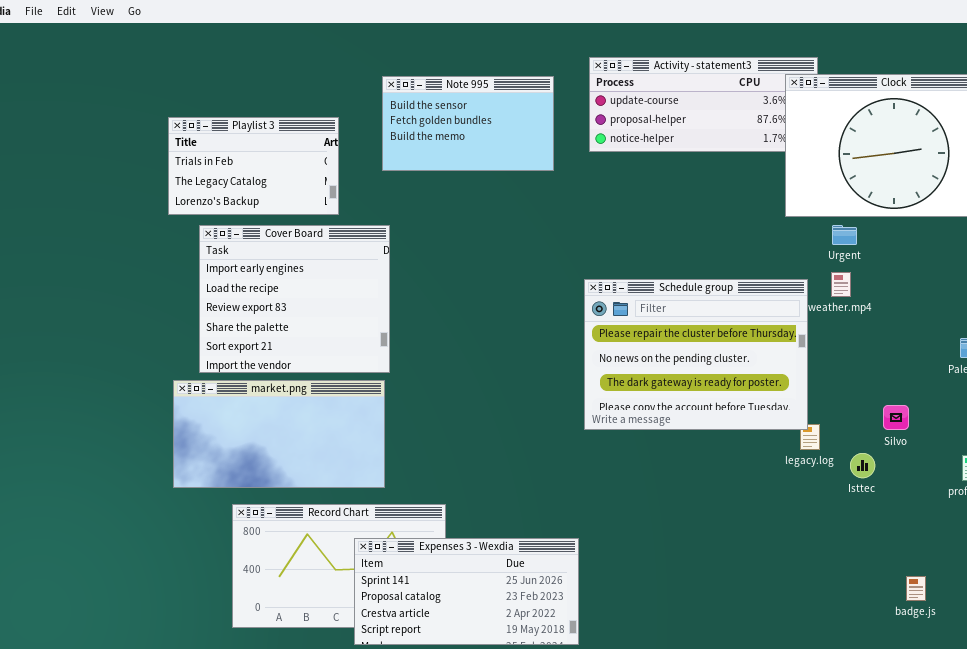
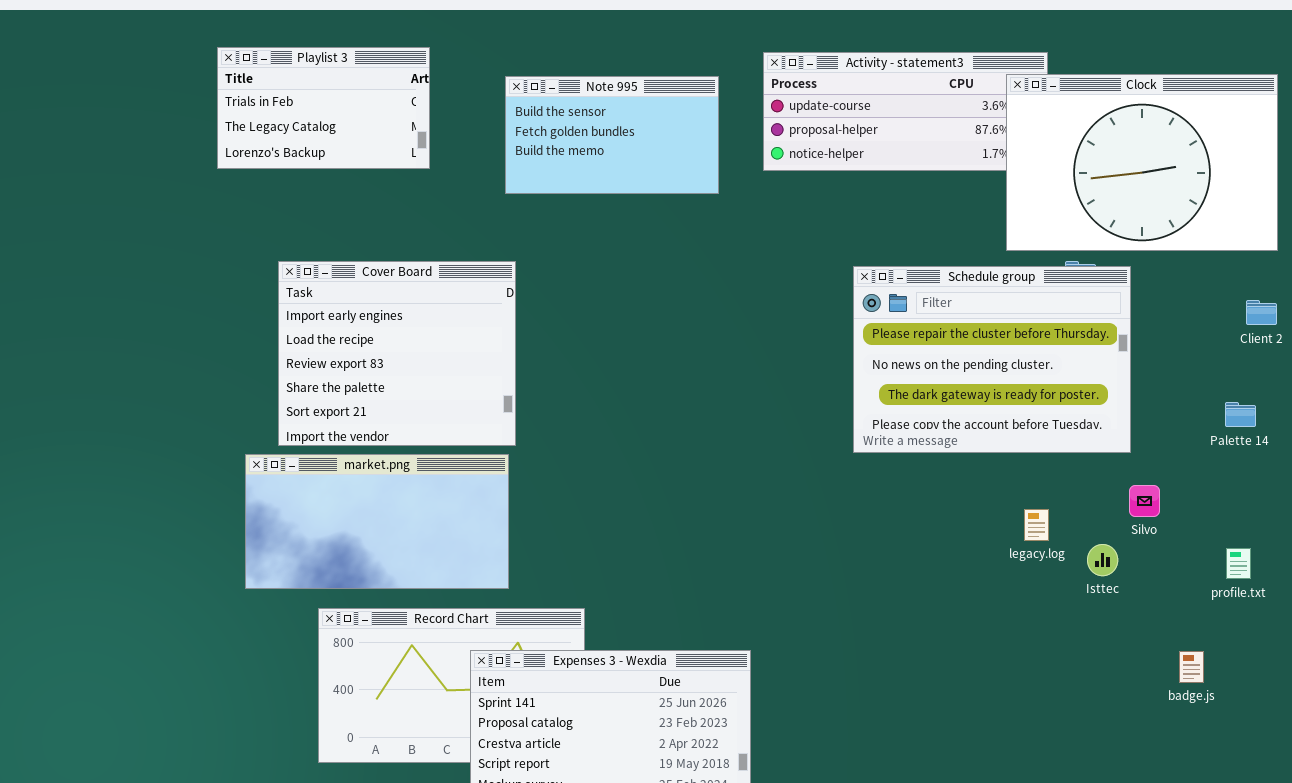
Playlist 3: [168,117,339,215] -> [217,47,430,169], moved
Schedule group: [584,279,808,430] -> [853,266,1131,453], moved
badge.js: [906,576,926,601] -> [1179,651,1204,683], moved

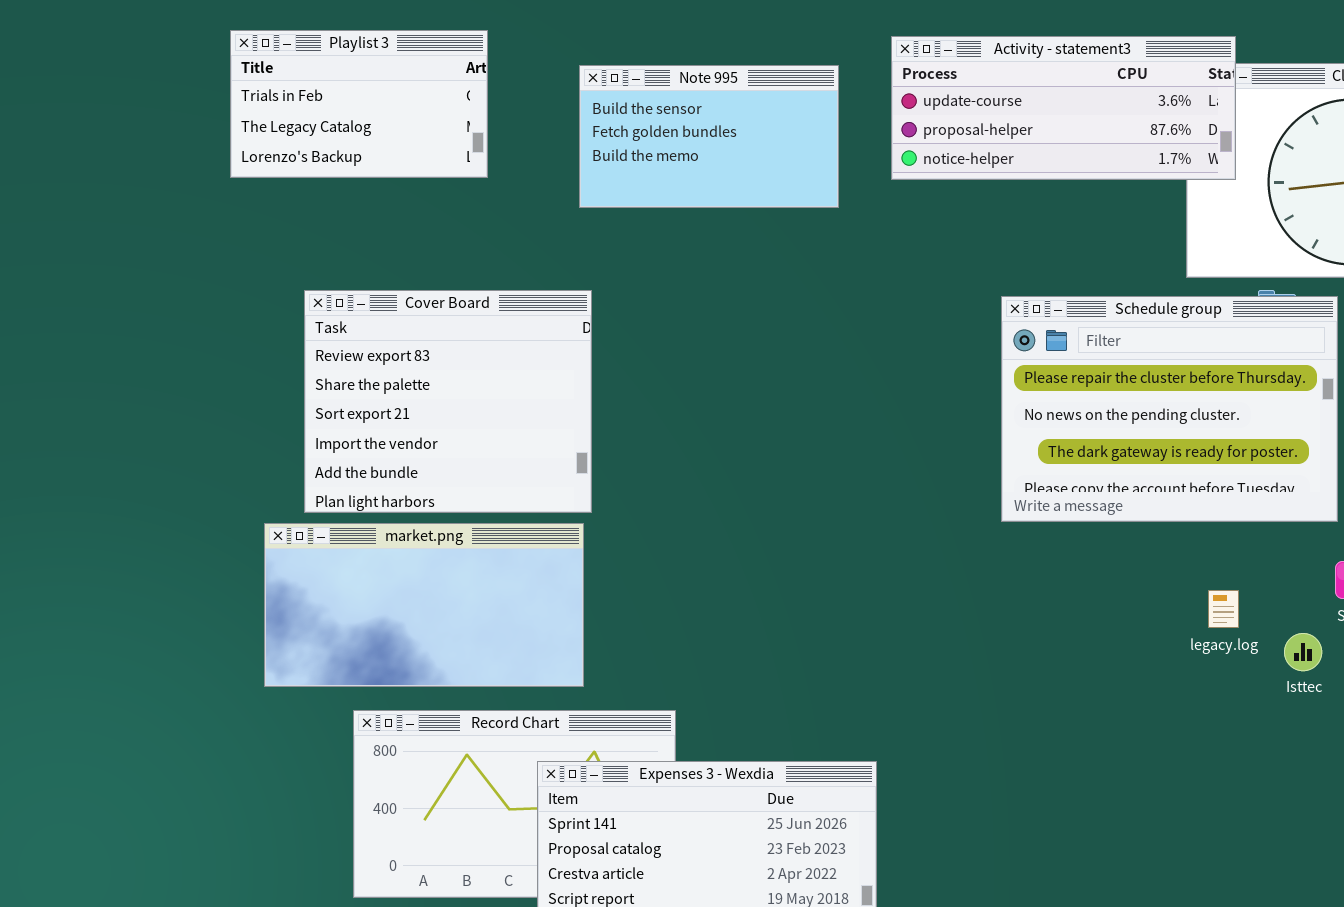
Activity - statement3: [763,52,1048,171] -> [891,36,1236,180], raised
Cover Board: [278,261,516,446] -> [304,290,592,513], scrolled down 2 rows

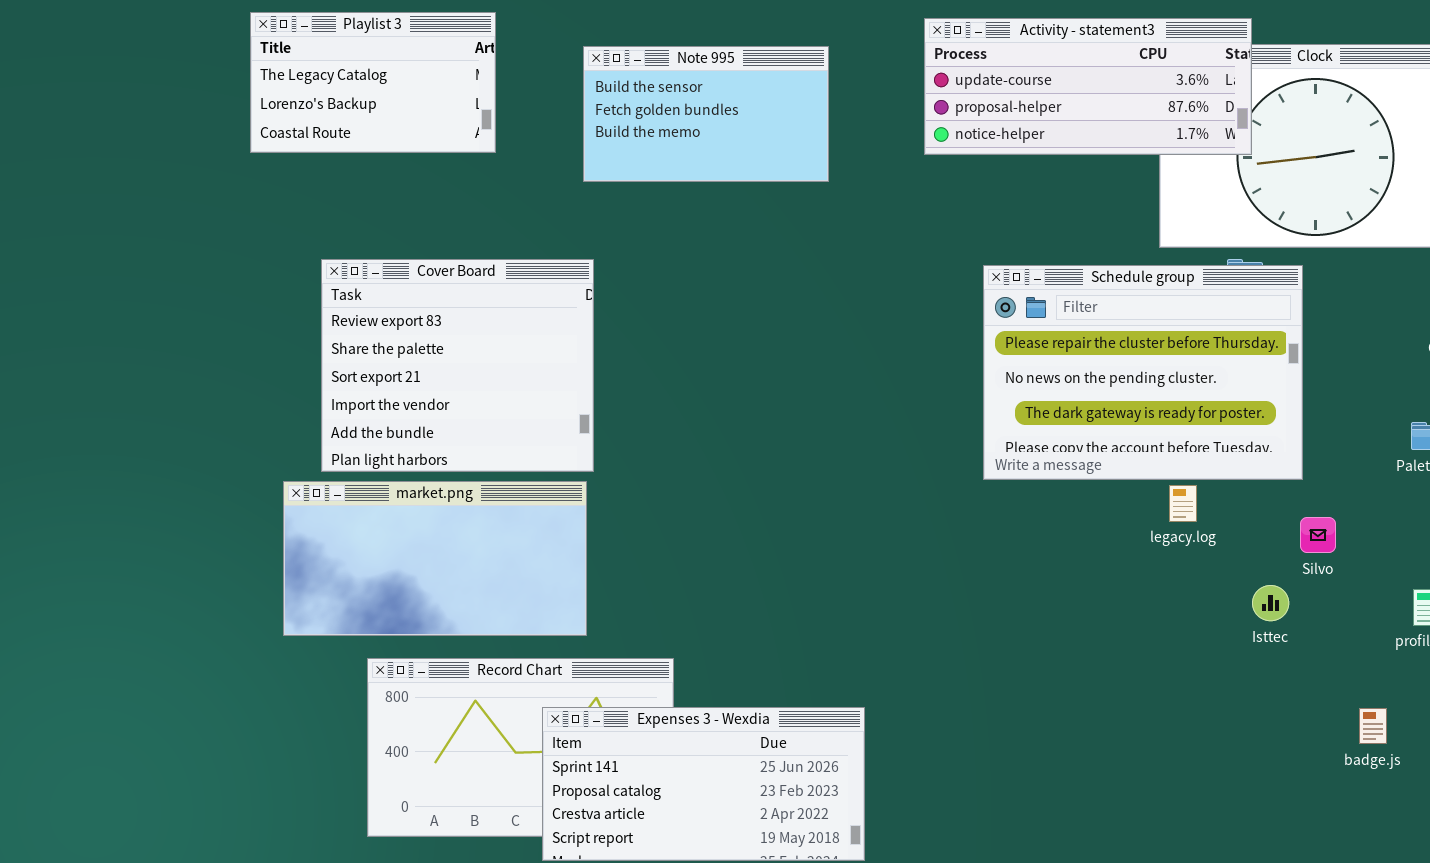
Playlist 3: [230,30,488,178] -> [250,12,496,153], scrolled down 1 row
Activity - statement3: [891,36,1236,180] -> [924,18,1252,155], moved
legacy.log: [1208,590,1239,628] -> [1169,485,1197,522], moved

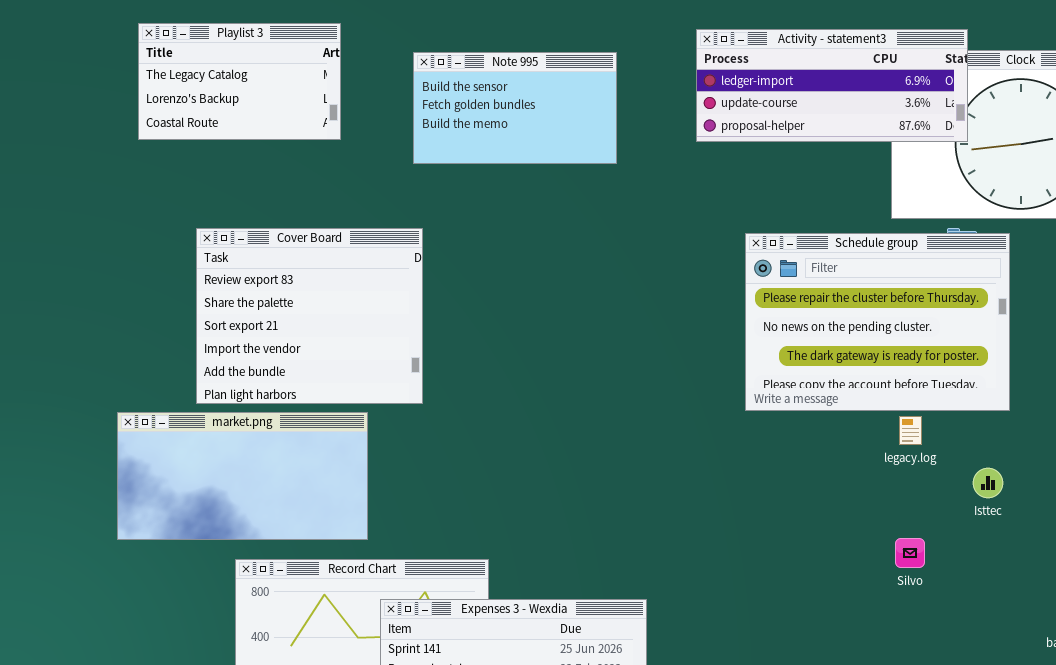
Activity - statement3: [924,18,1252,155] -> [696,29,968,142], scrolled up 1 row
market.png: [283,481,587,636] -> [117,412,368,540], moved
Silvo: [1300,517,1336,553] -> [895,538,925,568], moved
Isttec: [1252,585,1289,621] -> [973,468,1003,498], moved

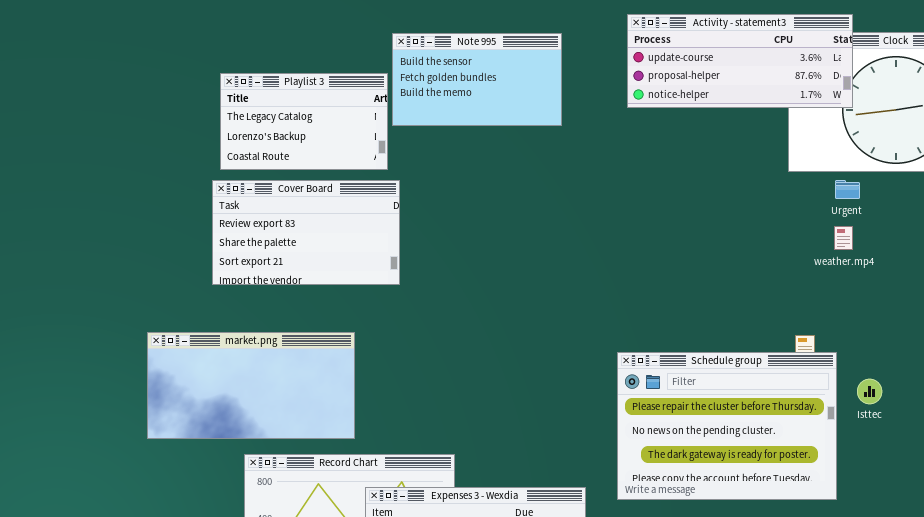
Playlist 3: [138,23,341,140] -> [220,73,388,170], moved
Activity - statement3: [696,29,968,142] -> [627,14,853,108], scrolled down 1 row
Cover Board: [196,228,423,404] -> [212,180,400,285], resized
Schedule group: [745,233,1010,411] -> [617,352,837,500], moved

